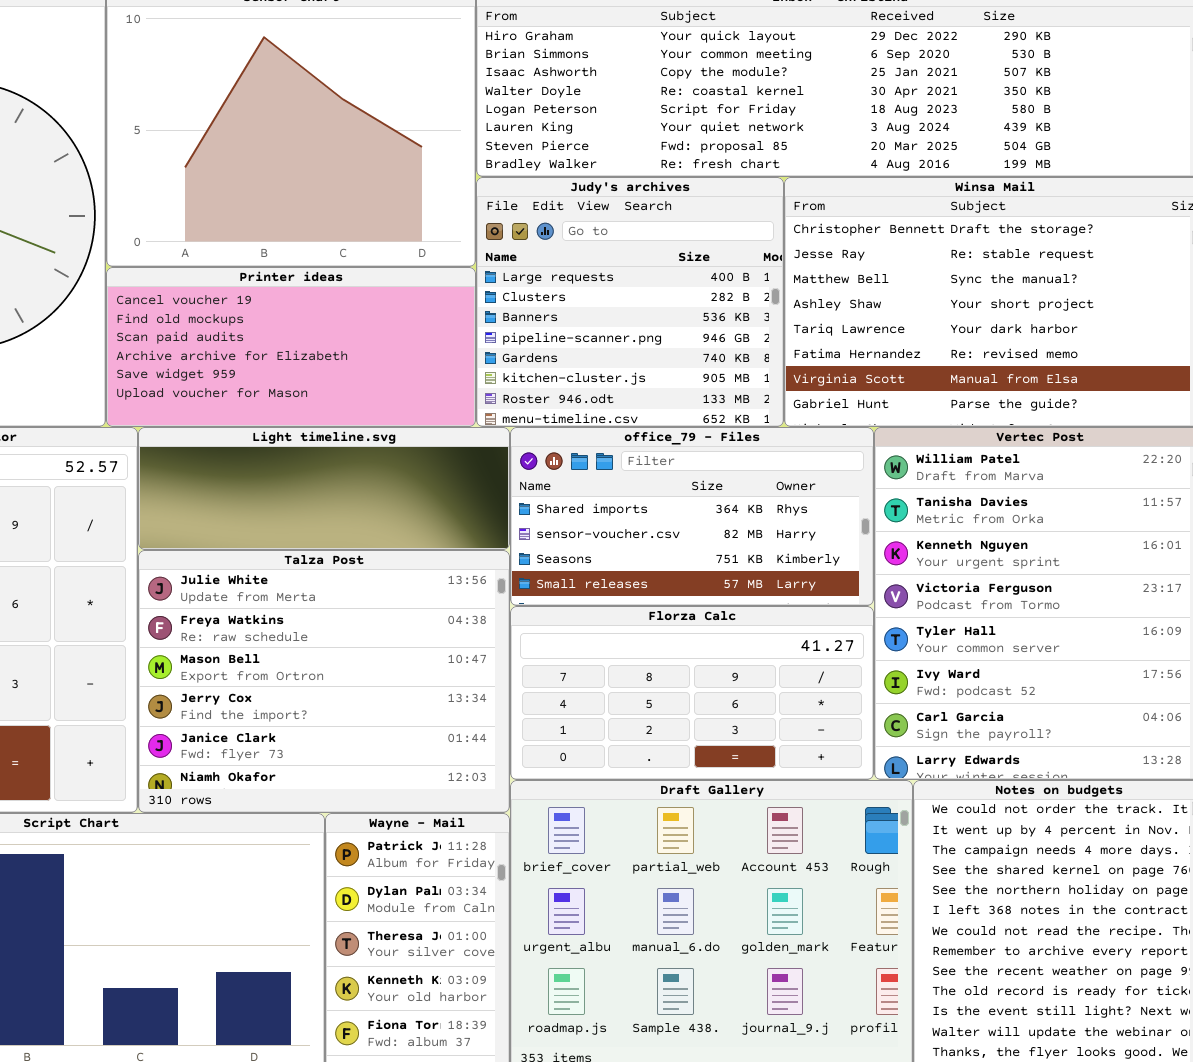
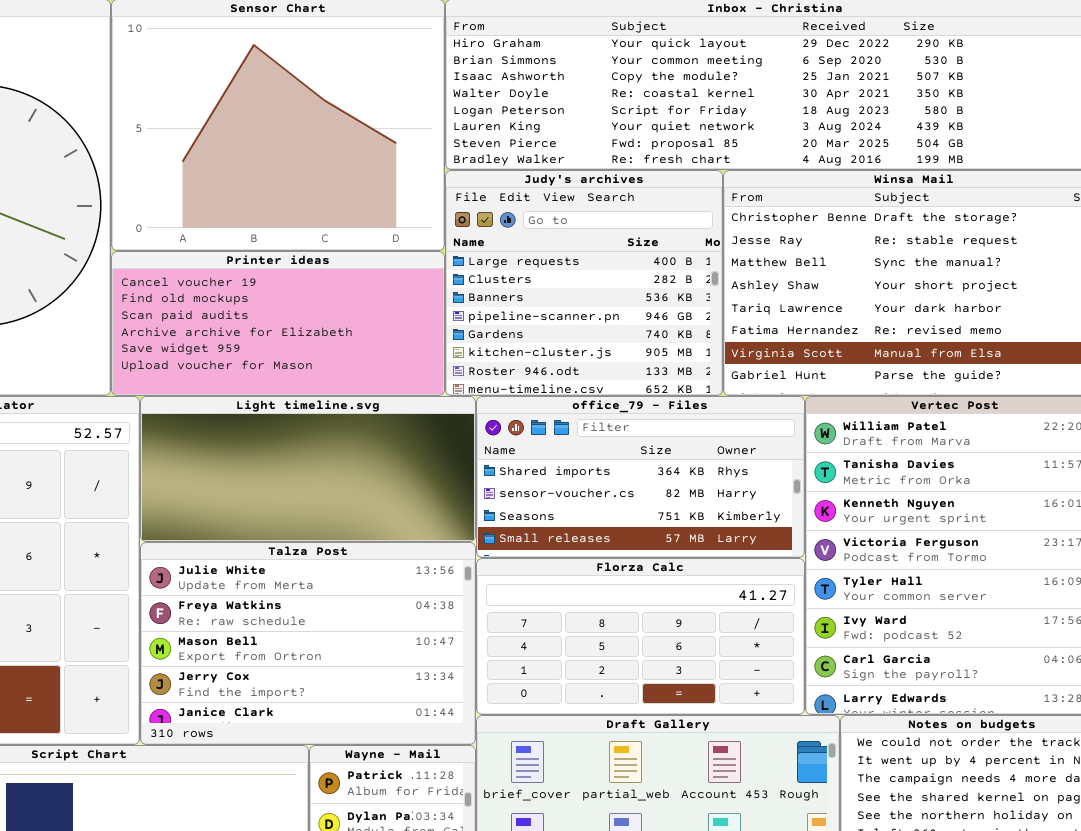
Light timeline.svg: [138,427,510,550] -> [140,396,476,542], resized
Talza Post: [138,550,510,813] -> [140,542,476,745], resized

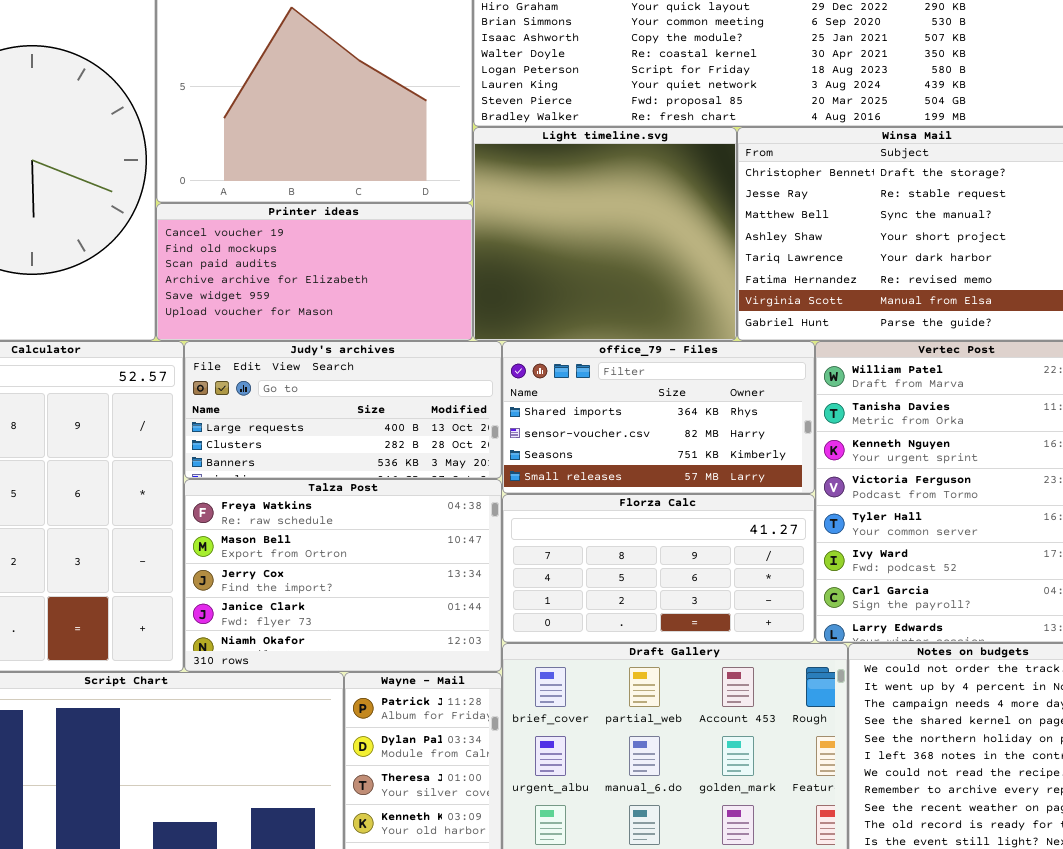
Judy's archives: [445,170,723,396] -> [184,341,502,479], moved, resized
Light timeline.svg: [140,396,476,542] -> [473,127,737,341], moved, resized
Talza Post: [140,542,476,745] -> [184,479,502,672], scrolled down 1 row

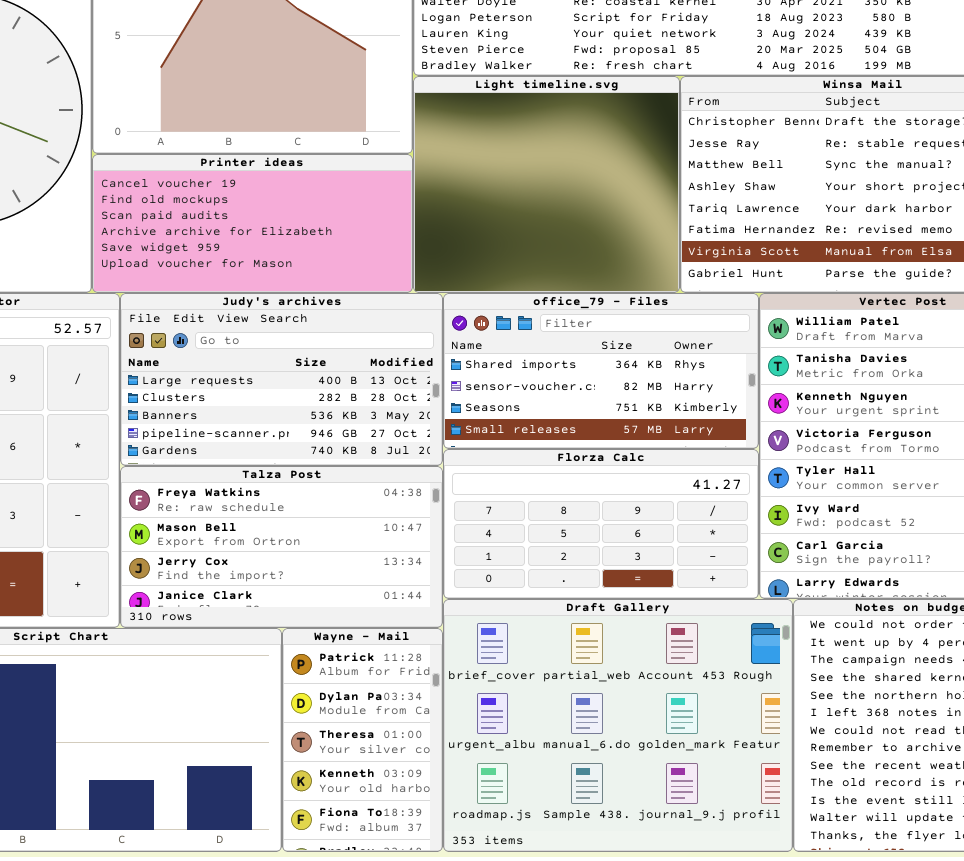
Judy's archives: [184,341,502,479] -> [120,293,443,466], resized
Talza Post: [184,479,502,672] -> [120,466,443,628], resized

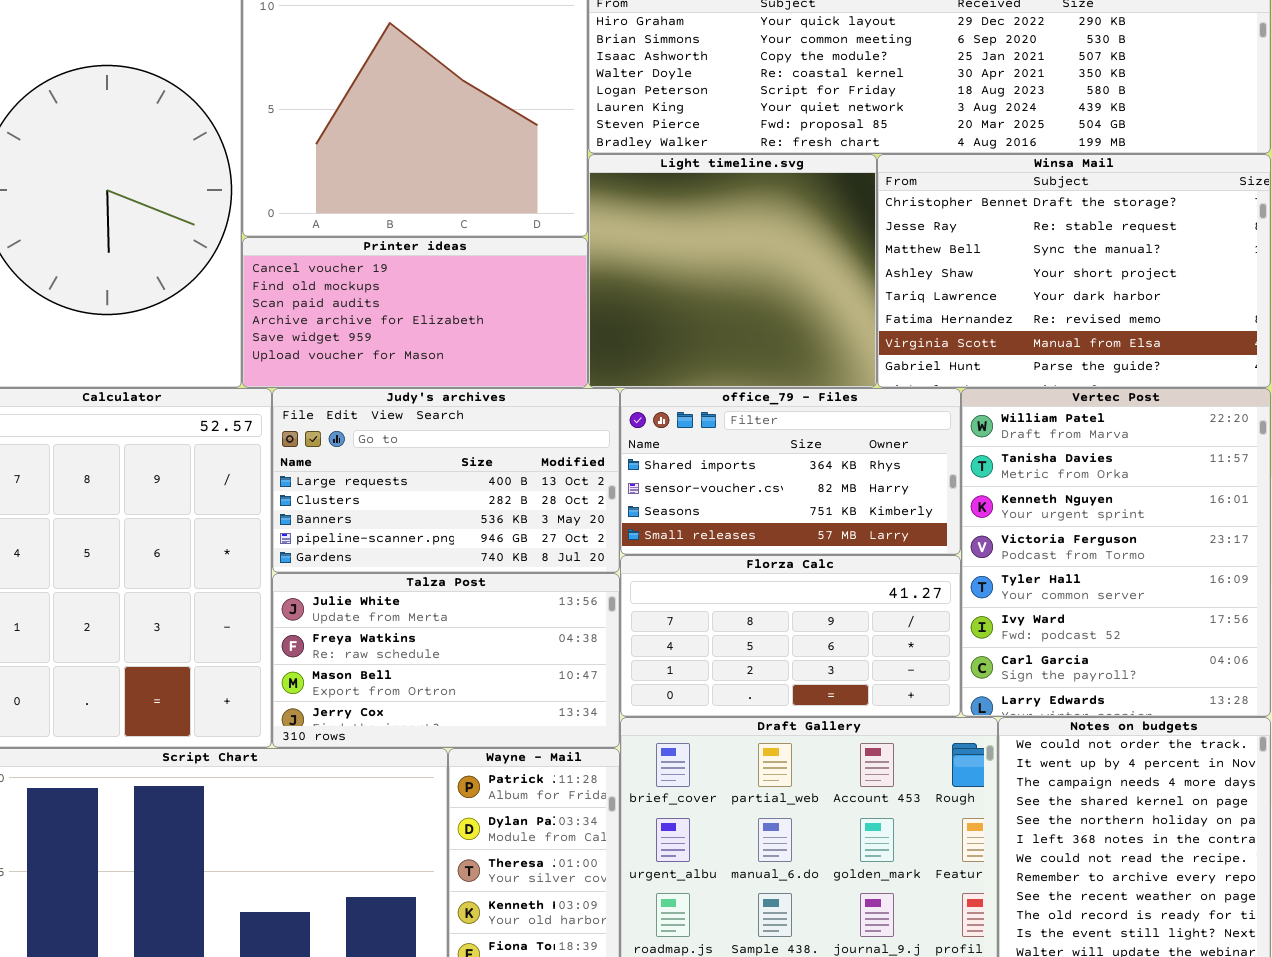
Talza Post: [120,466,443,628] -> [272,573,620,748], scrolled up 1 row

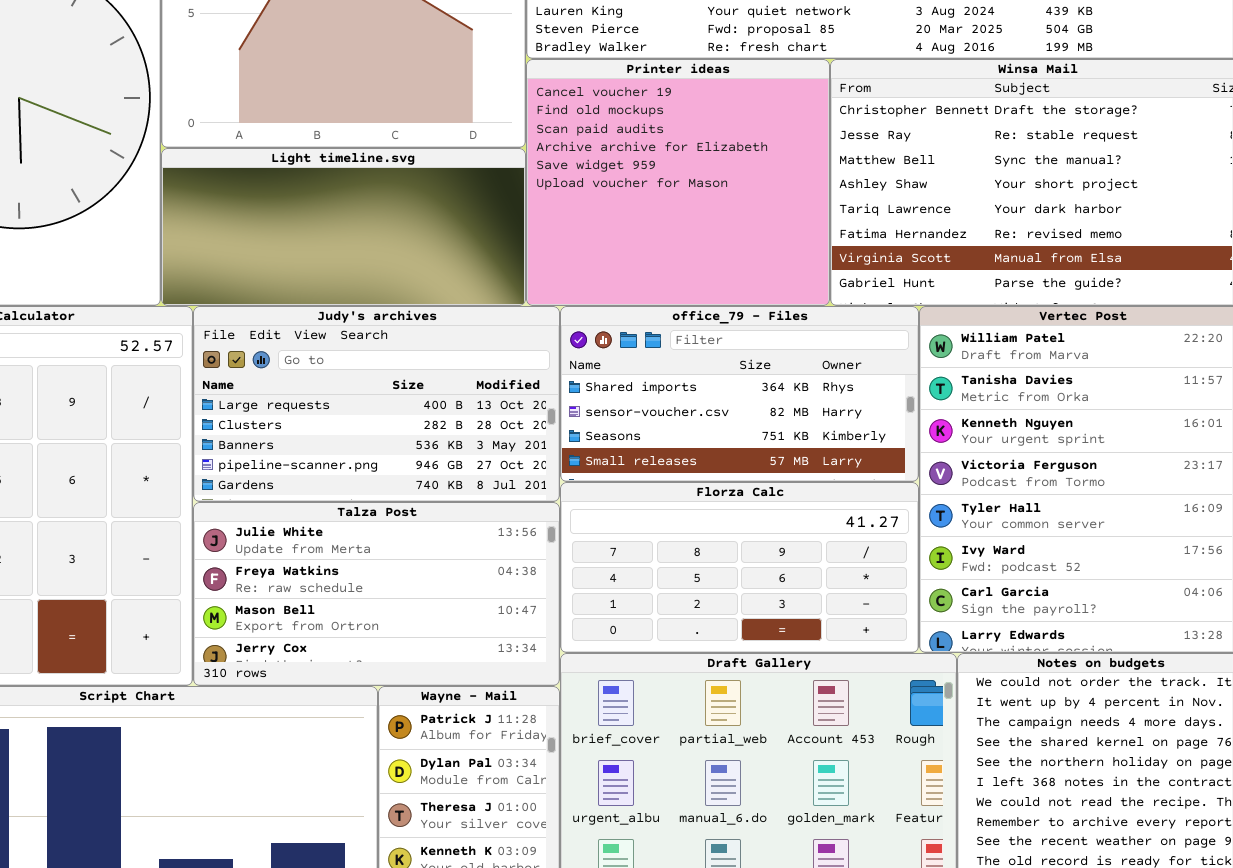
Light timeline.svg: [588,154,877,388] -> [161,148,526,306], moved, resized
Printer ideas: [242,237,588,388] -> [526,59,830,306], moved, resized

